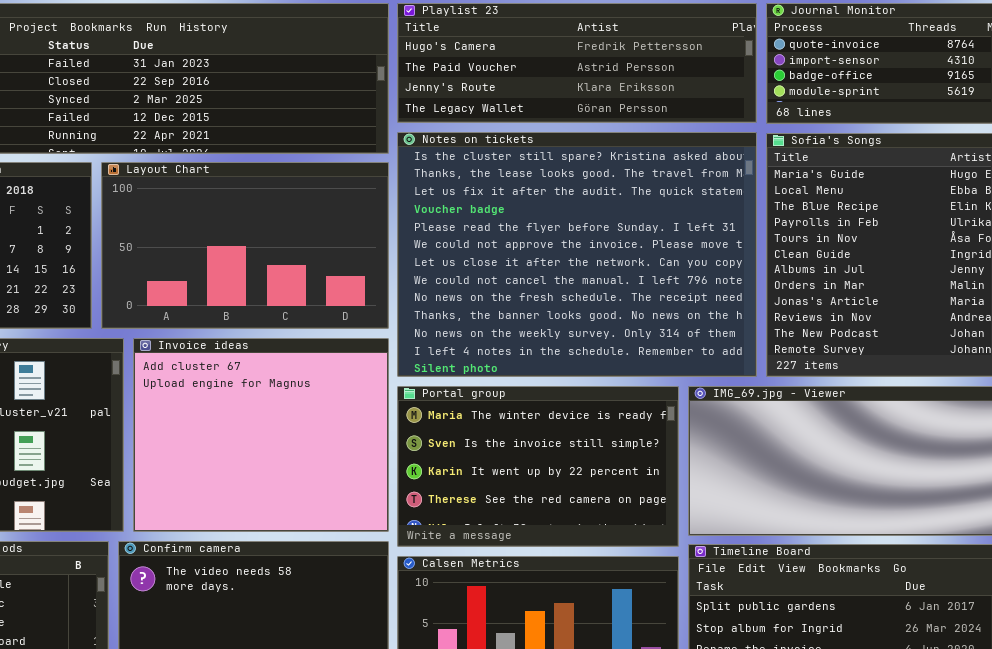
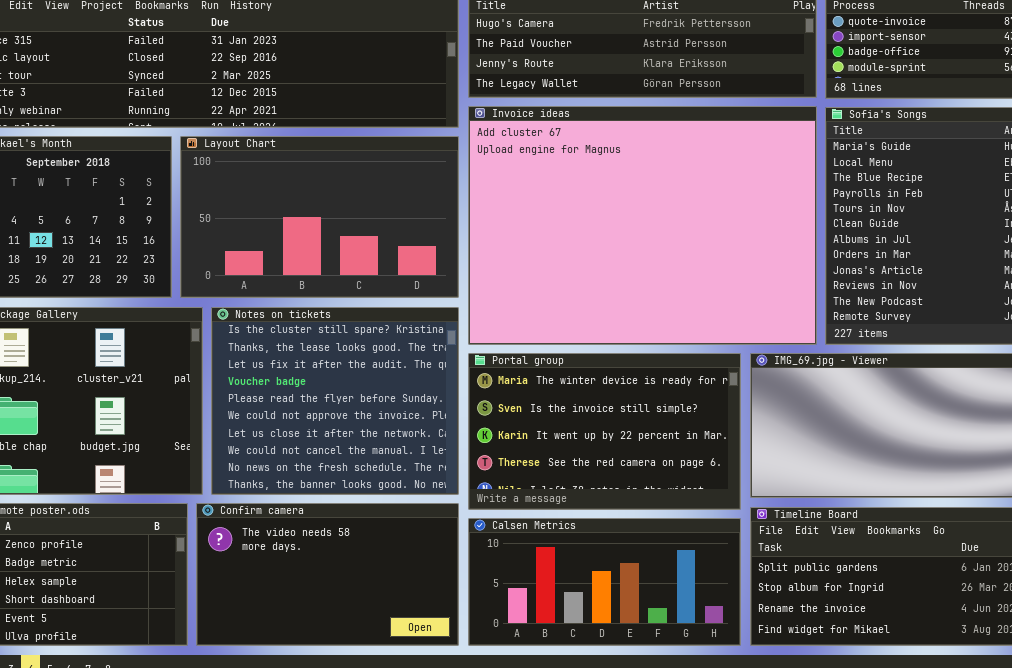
Notes on tickets: [397,132,757,377] -> [211,307,459,495], moved, resized
Invoice ideas: [133,338,389,532] -> [468,106,817,345], moved, resized

